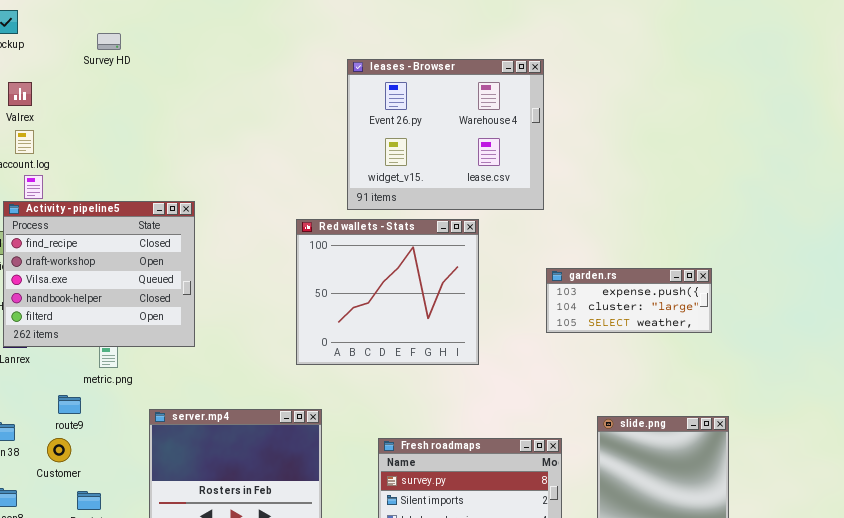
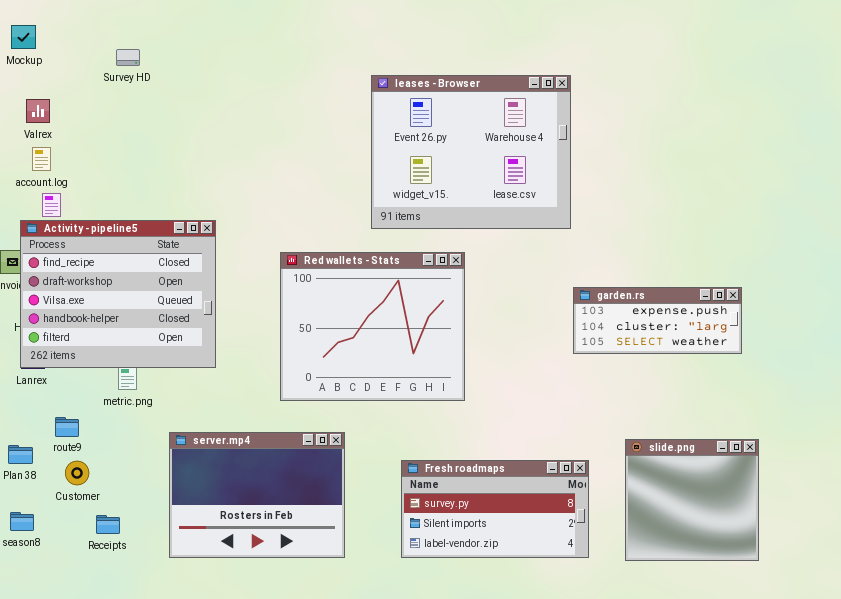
Red wallets - Stats: [296,219,479,365] -> [280,252,465,401], moved
route9: [58,395,81,414] -> [55,417,79,437], moved

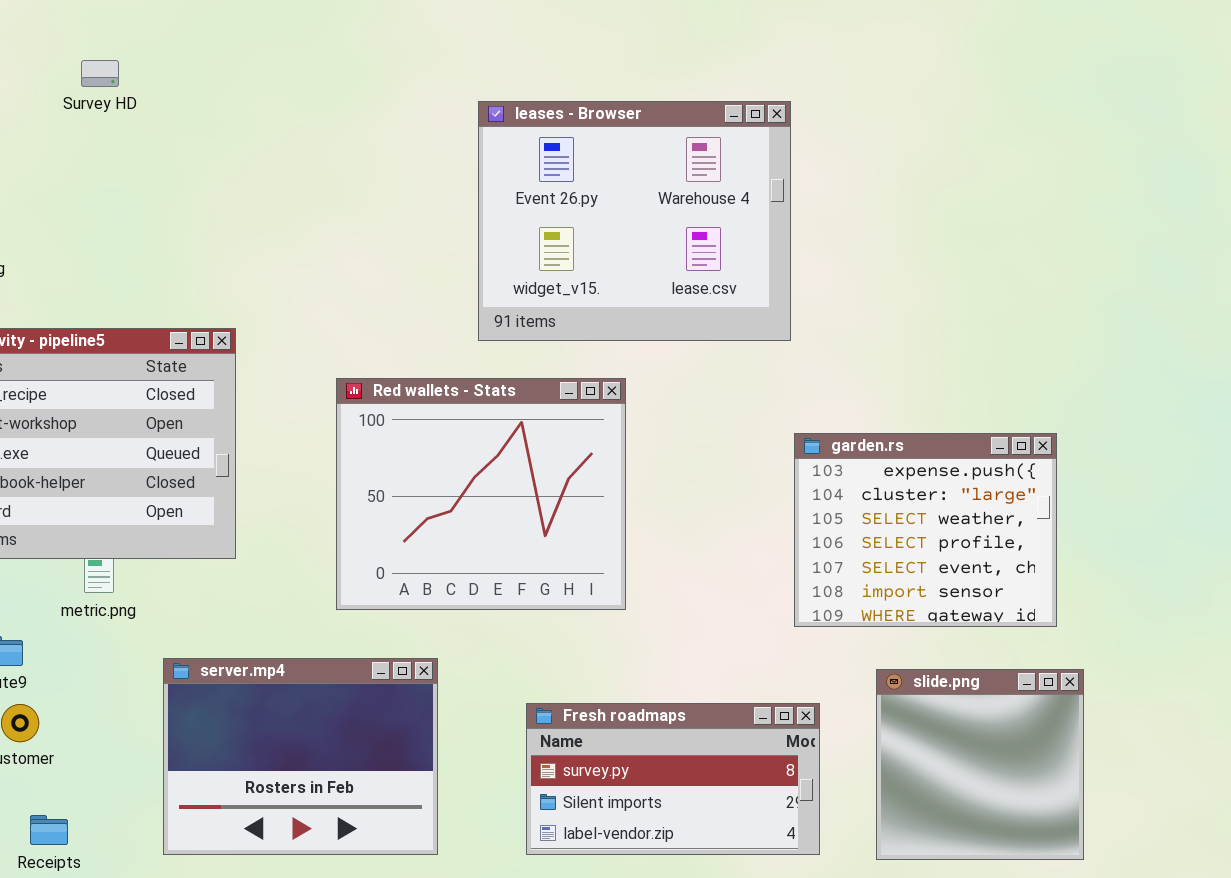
garden.rs: [573,287,742,354] -> [794,433,1057,627], resized
Receipts: [96,515,120,534] -> [30,815,68,845], moved

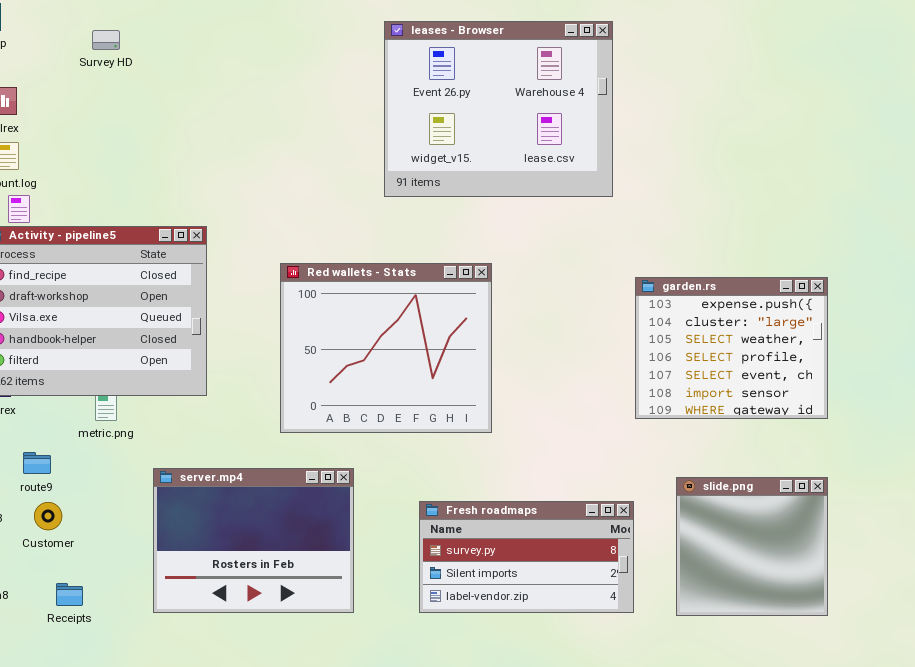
leases - Browser: [478,101,791,341] -> [384,21,613,197], moved
garden.rs: [794,433,1057,627] -> [635,277,828,419], moved

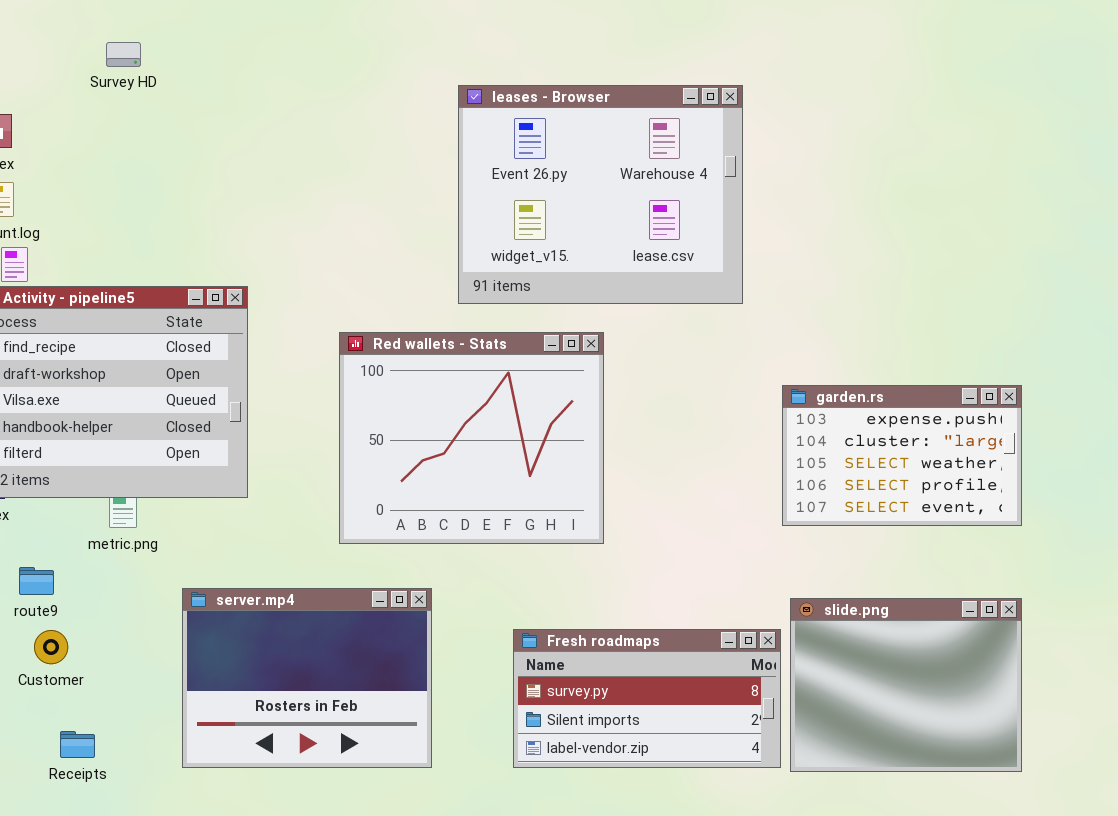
leases - Browser: [384,21,613,197] -> [458,85,743,304], moved
garden.rs: [635,277,828,419] -> [782,385,1022,526], resized
slide.png: [676,477,828,616] -> [790,598,1022,772], resized

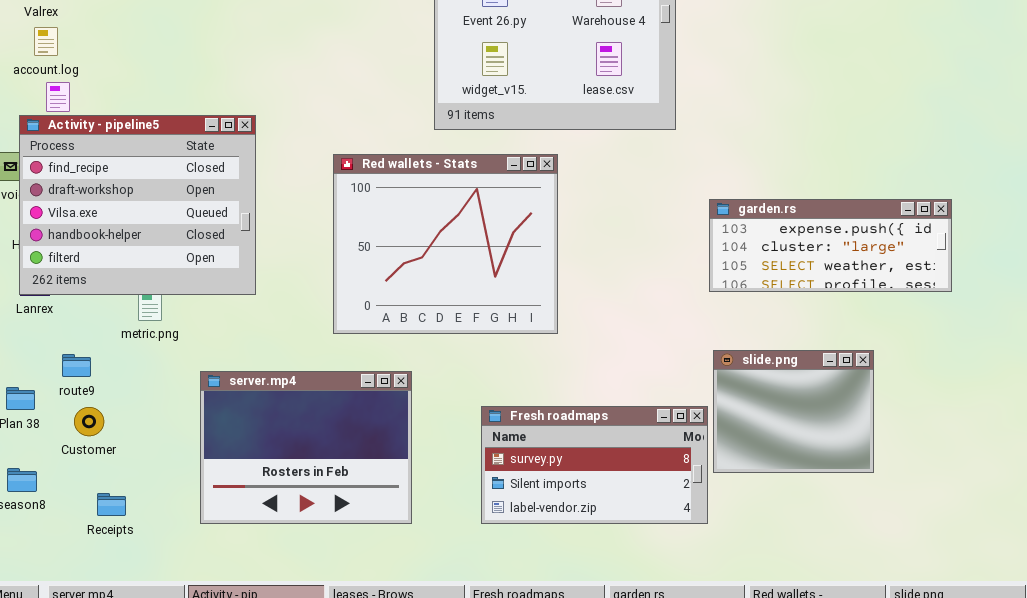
garden.rs: [782,385,1022,526] -> [709,199,952,292], resized
slide.png: [790,598,1022,772] -> [713,350,874,473], moved, resized

